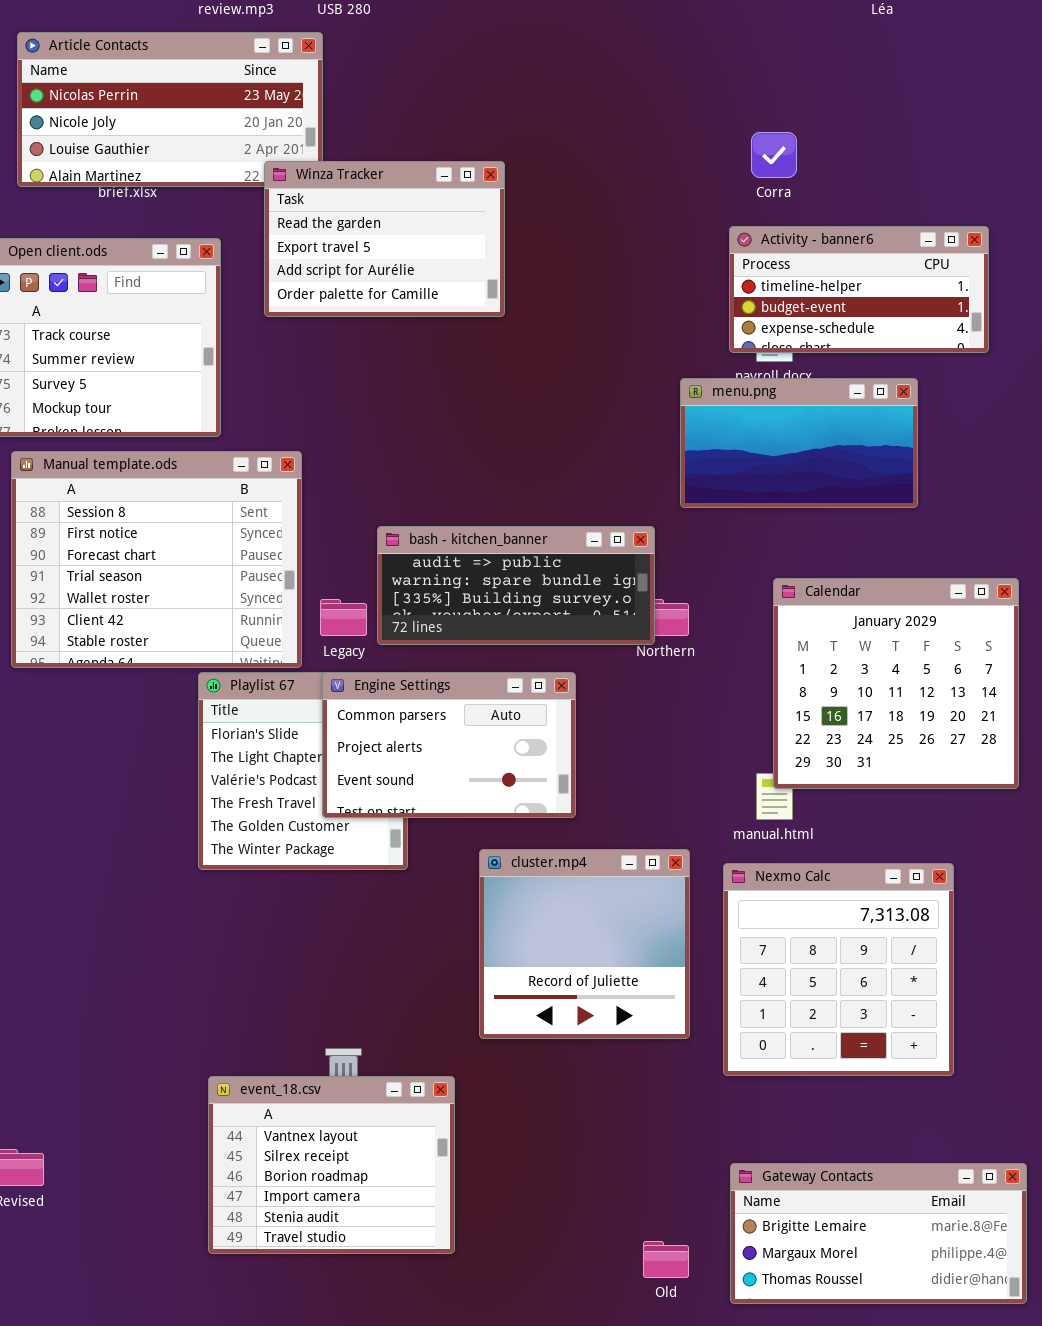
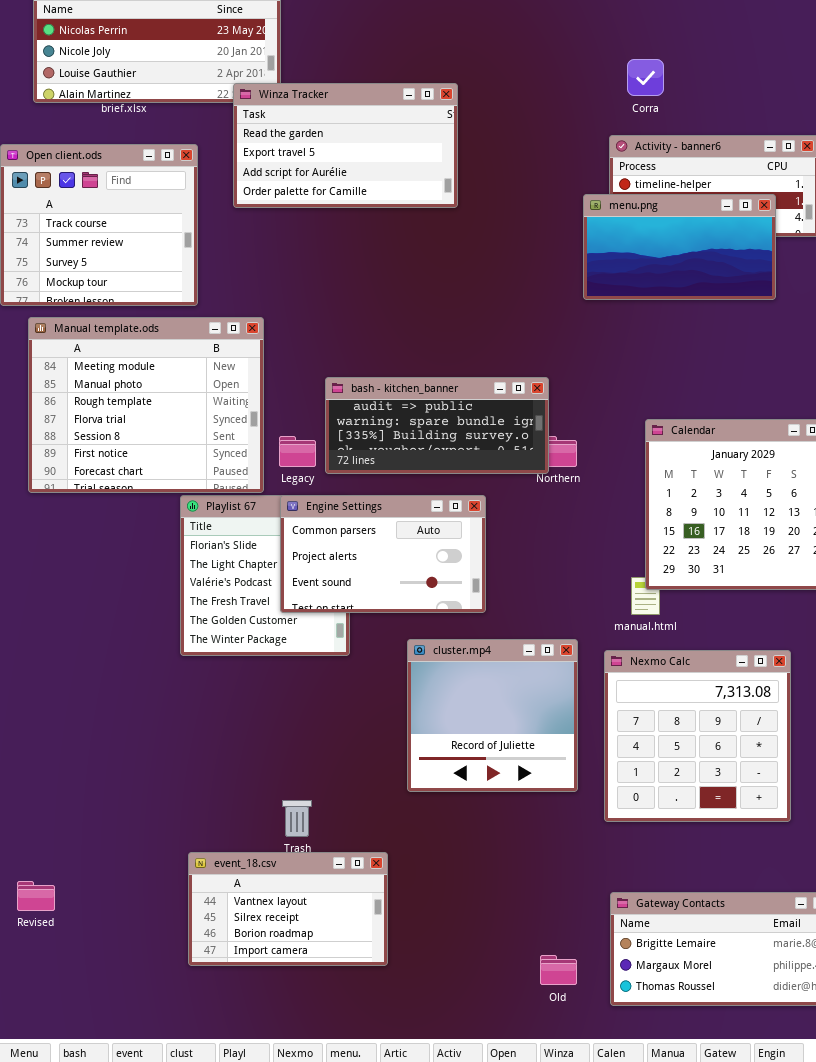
Winza Tracker: [264,161,505,317] -> [233,83,458,208], resized
menu.png: [680,378,918,508] -> [583,194,776,300], moved
Manual template.ods: [11,451,302,668] -> [28,317,264,493], scrolled up 4 rows
event_18.csv: [208,1076,455,1254] -> [188,852,388,966], resized

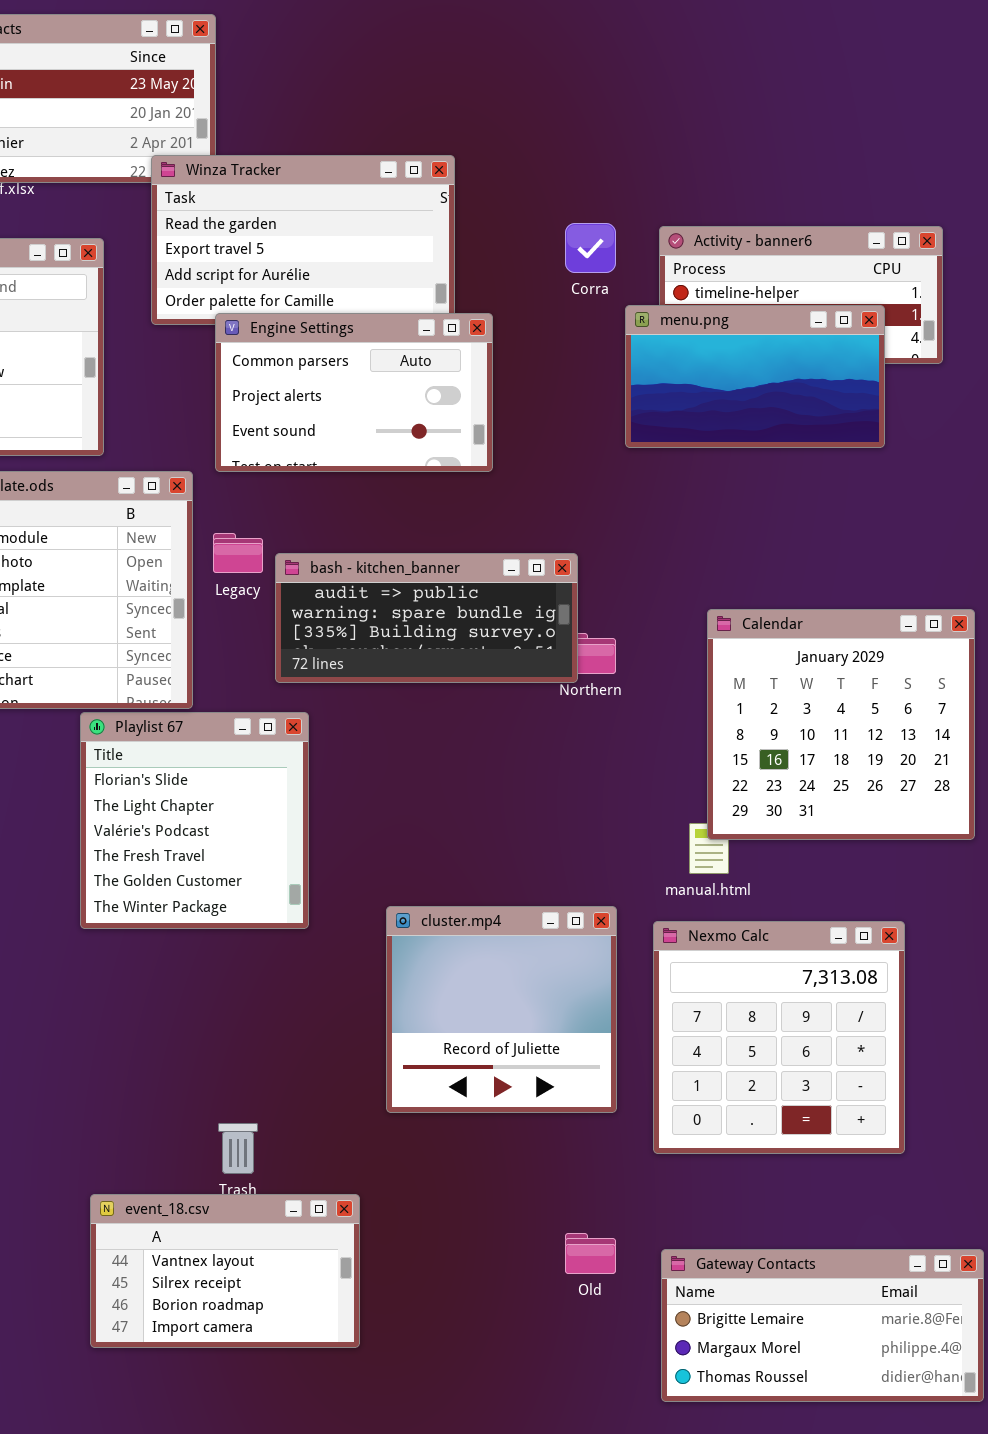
Corra: [627,59,664,96] -> [565,223,616,273], moved
Legacy: [279,436,316,467] -> [213,533,263,573], moved
Engine Settings: [280,495,486,613] -> [215,313,493,472], moved
Old: [540,955,577,985] -> [565,1233,616,1274], moved

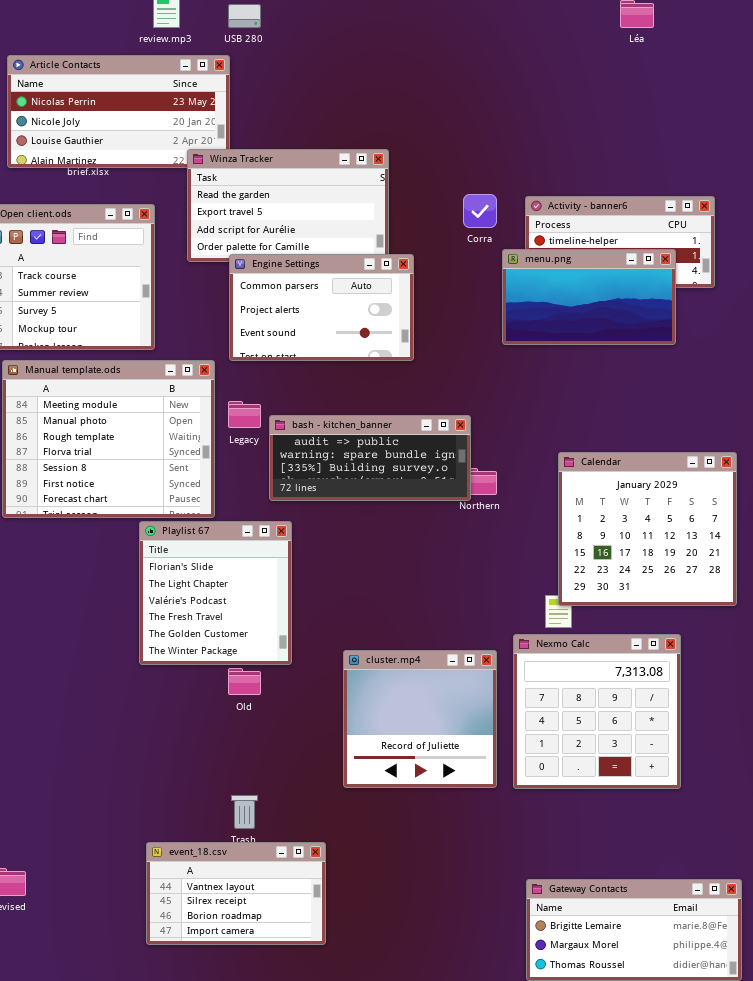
Nexmo Calc: [653,921,905,1154] -> [513,634,681,789], moved
Old: [565,1233,616,1274] -> [228,668,261,695], moved

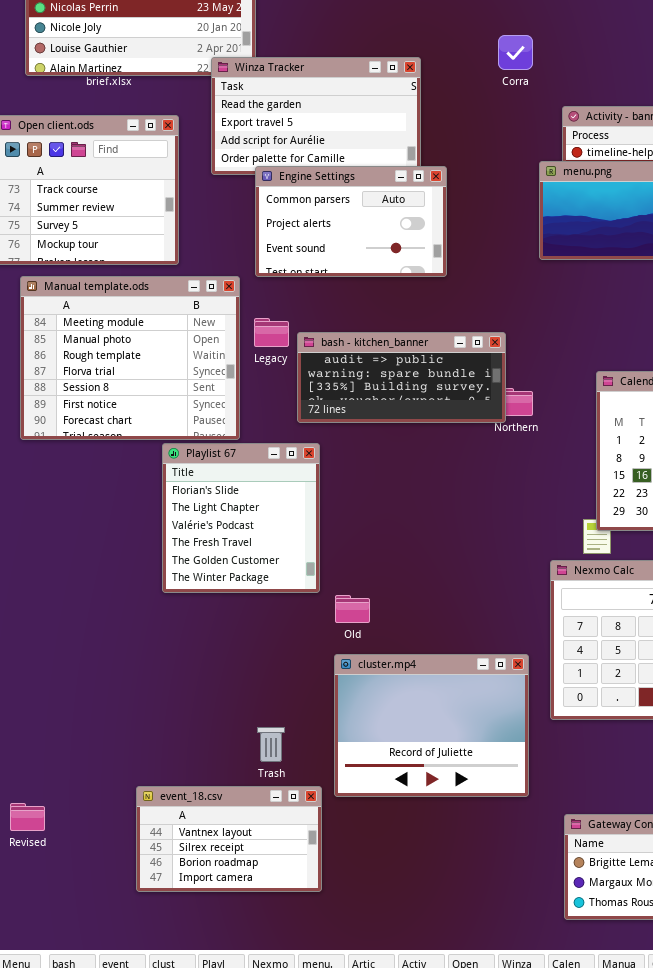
Corra: [463,194,497,228] -> [498,35,533,70], moved
cluster.mp4: [343,650,497,788] -> [334,654,529,797], moved, resized
Old: [228,668,261,695] -> [335,595,370,623], moved
event_18.csv: [146,842,326,945] -> [136,786,322,892], moved

